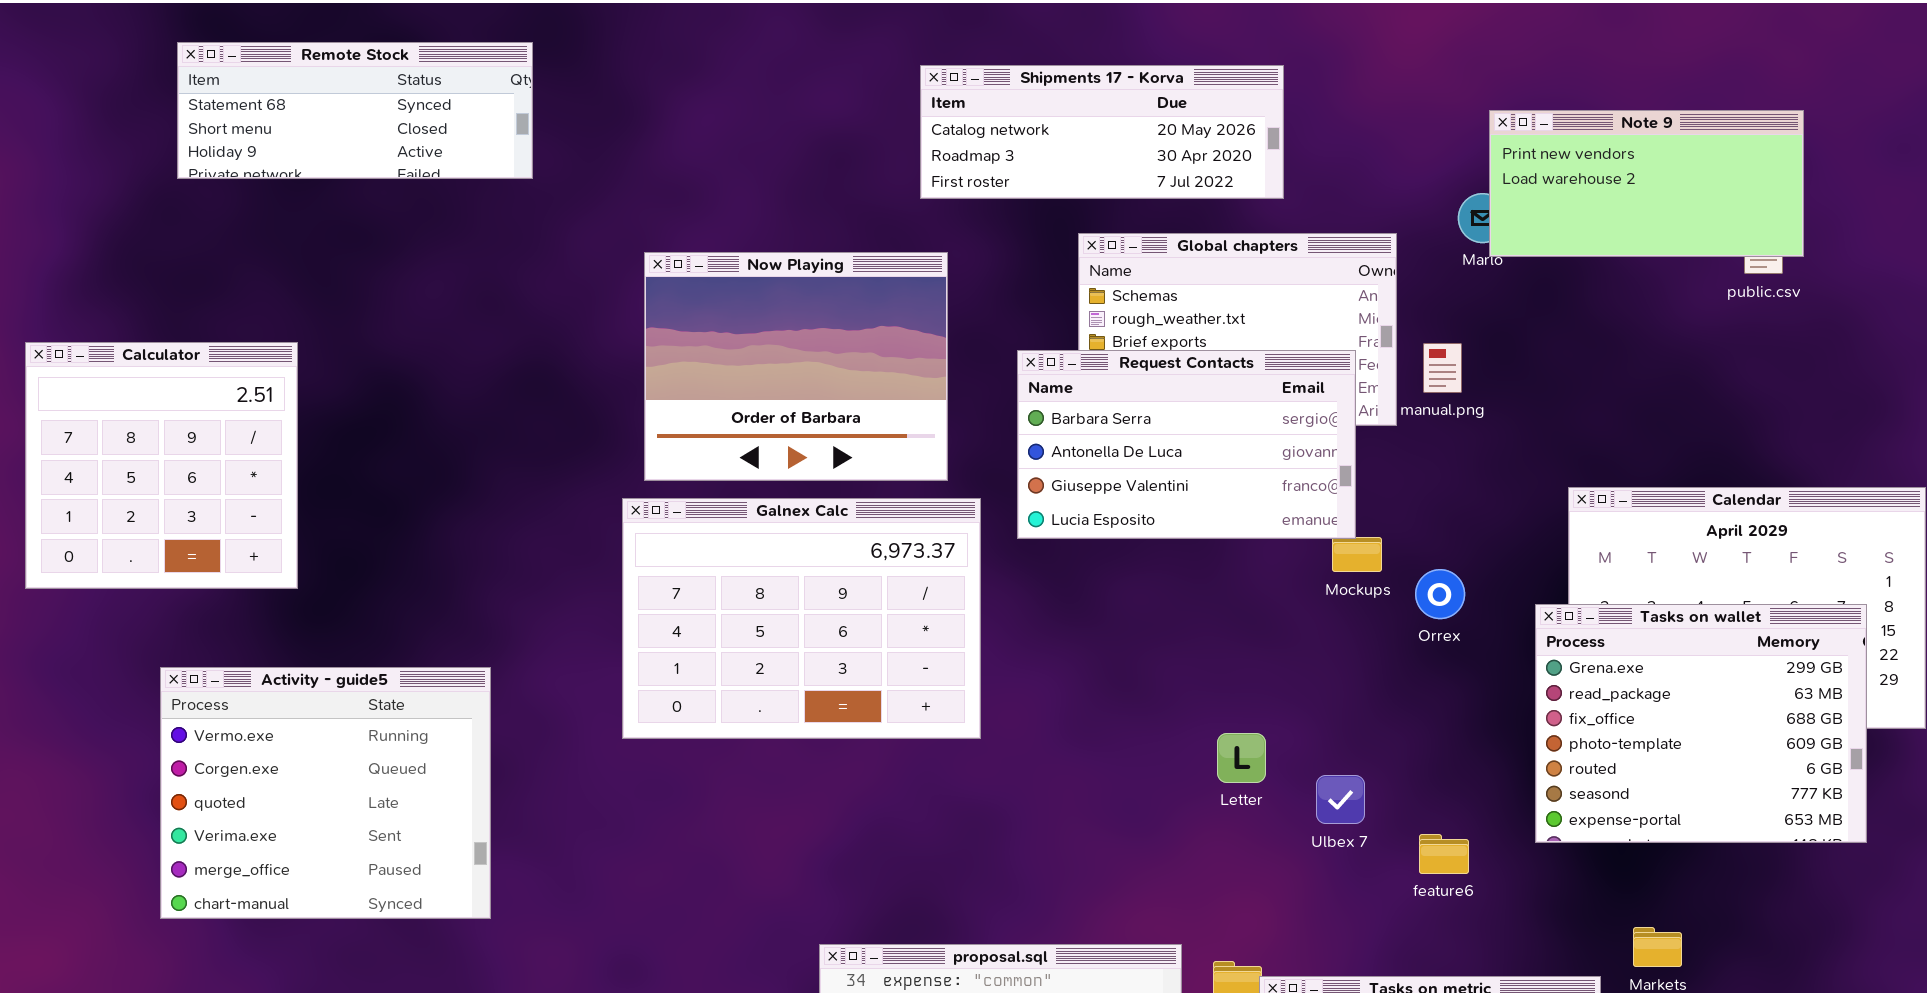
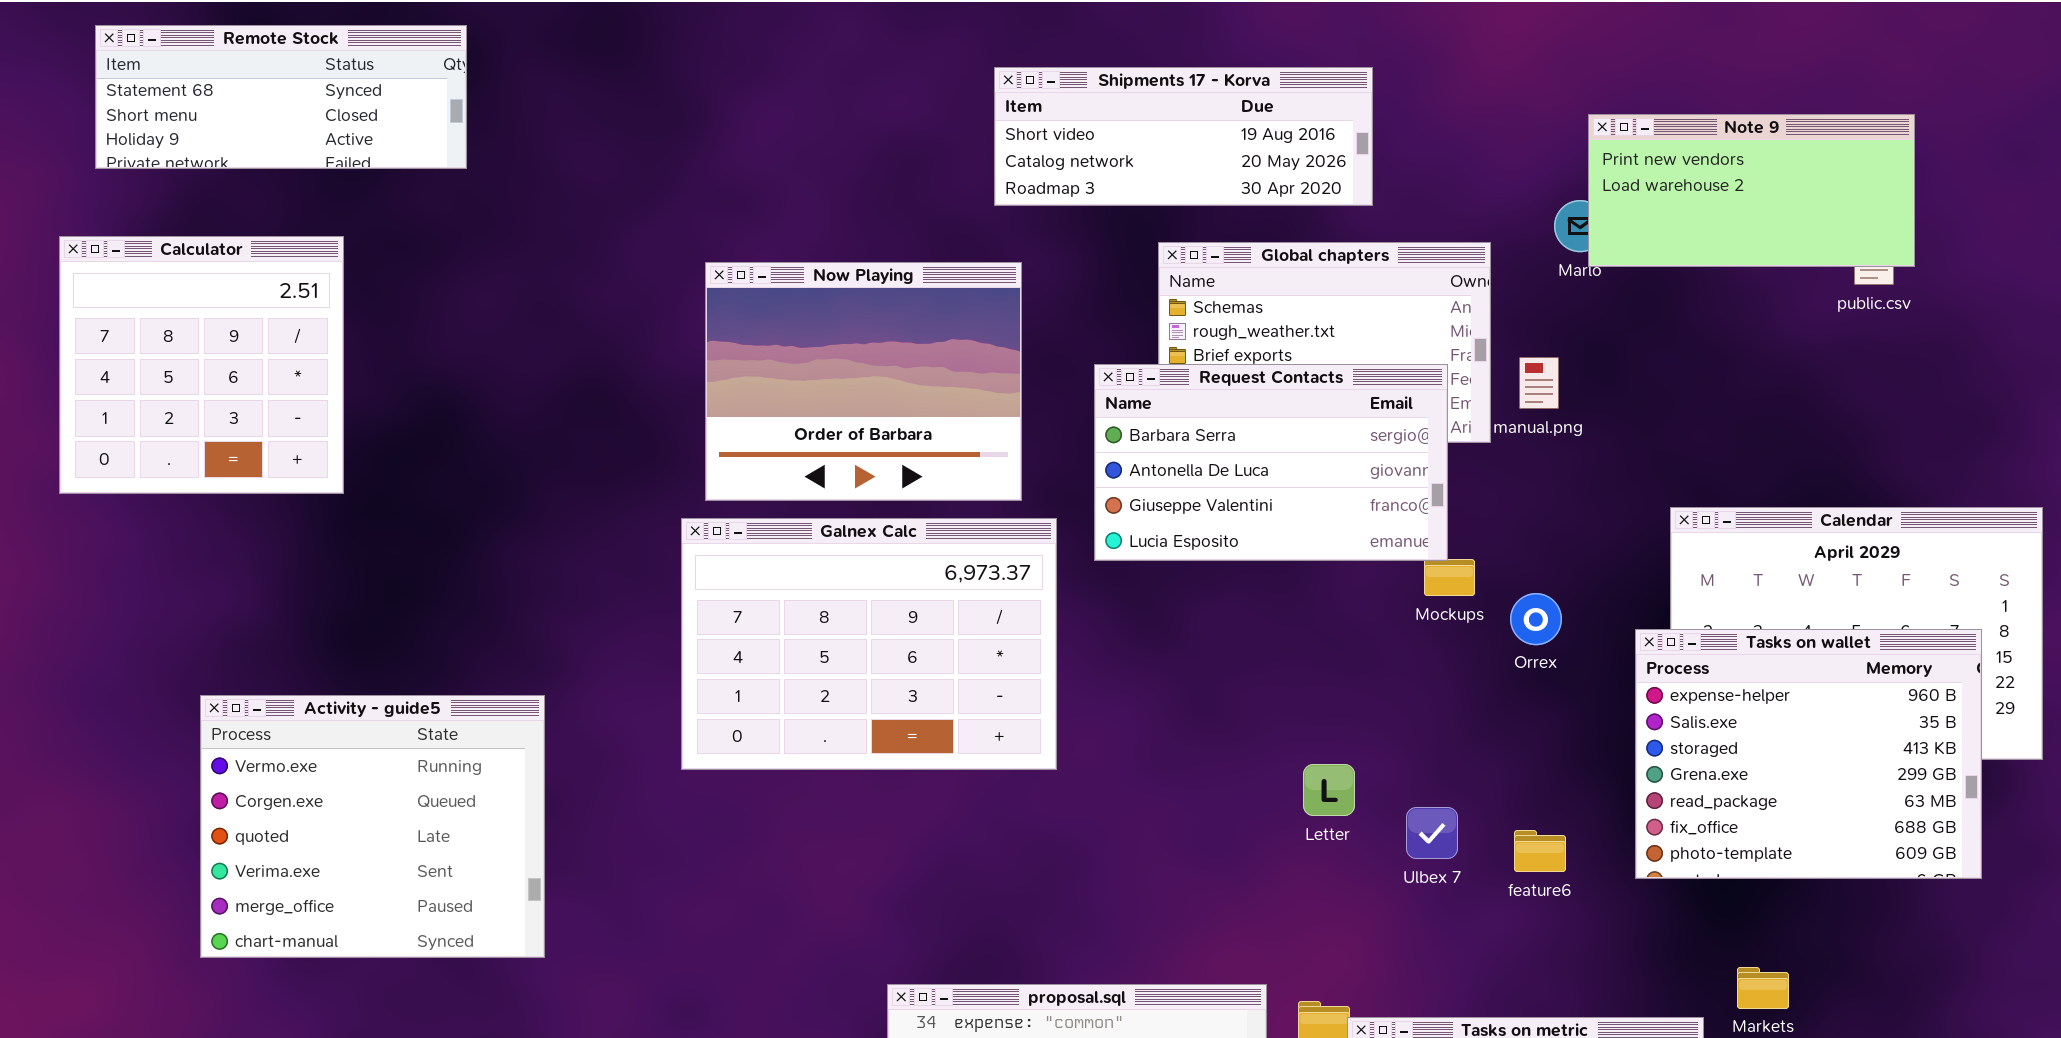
Remote Stock: [177,42,533,179] -> [95,25,467,169], moved
Shipments 17 - Korva: [920,65,1284,199] -> [994,67,1373,206], scrolled up 1 row
Calculator: [25,342,298,589] -> [59,236,344,494], moved
Tasks on wallet: [1535,604,1867,843] -> [1635,629,1982,879], scrolled up 3 rows
feature6: [1419,834,1469,874] -> [1514,830,1566,872], moved

